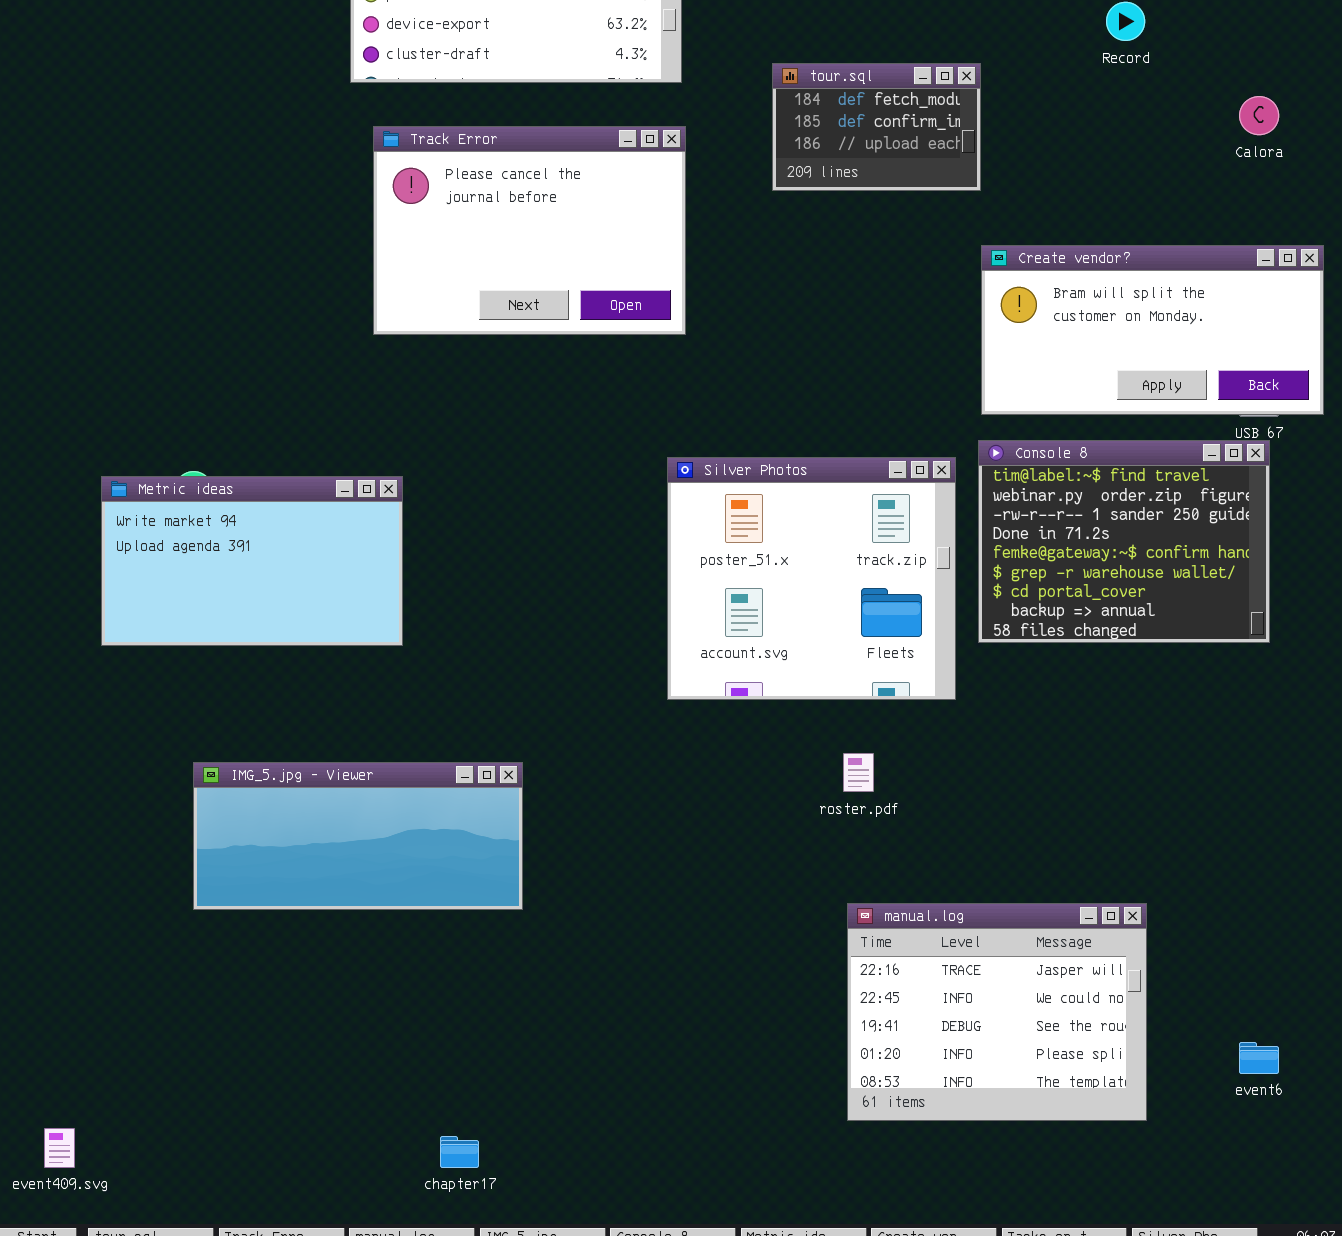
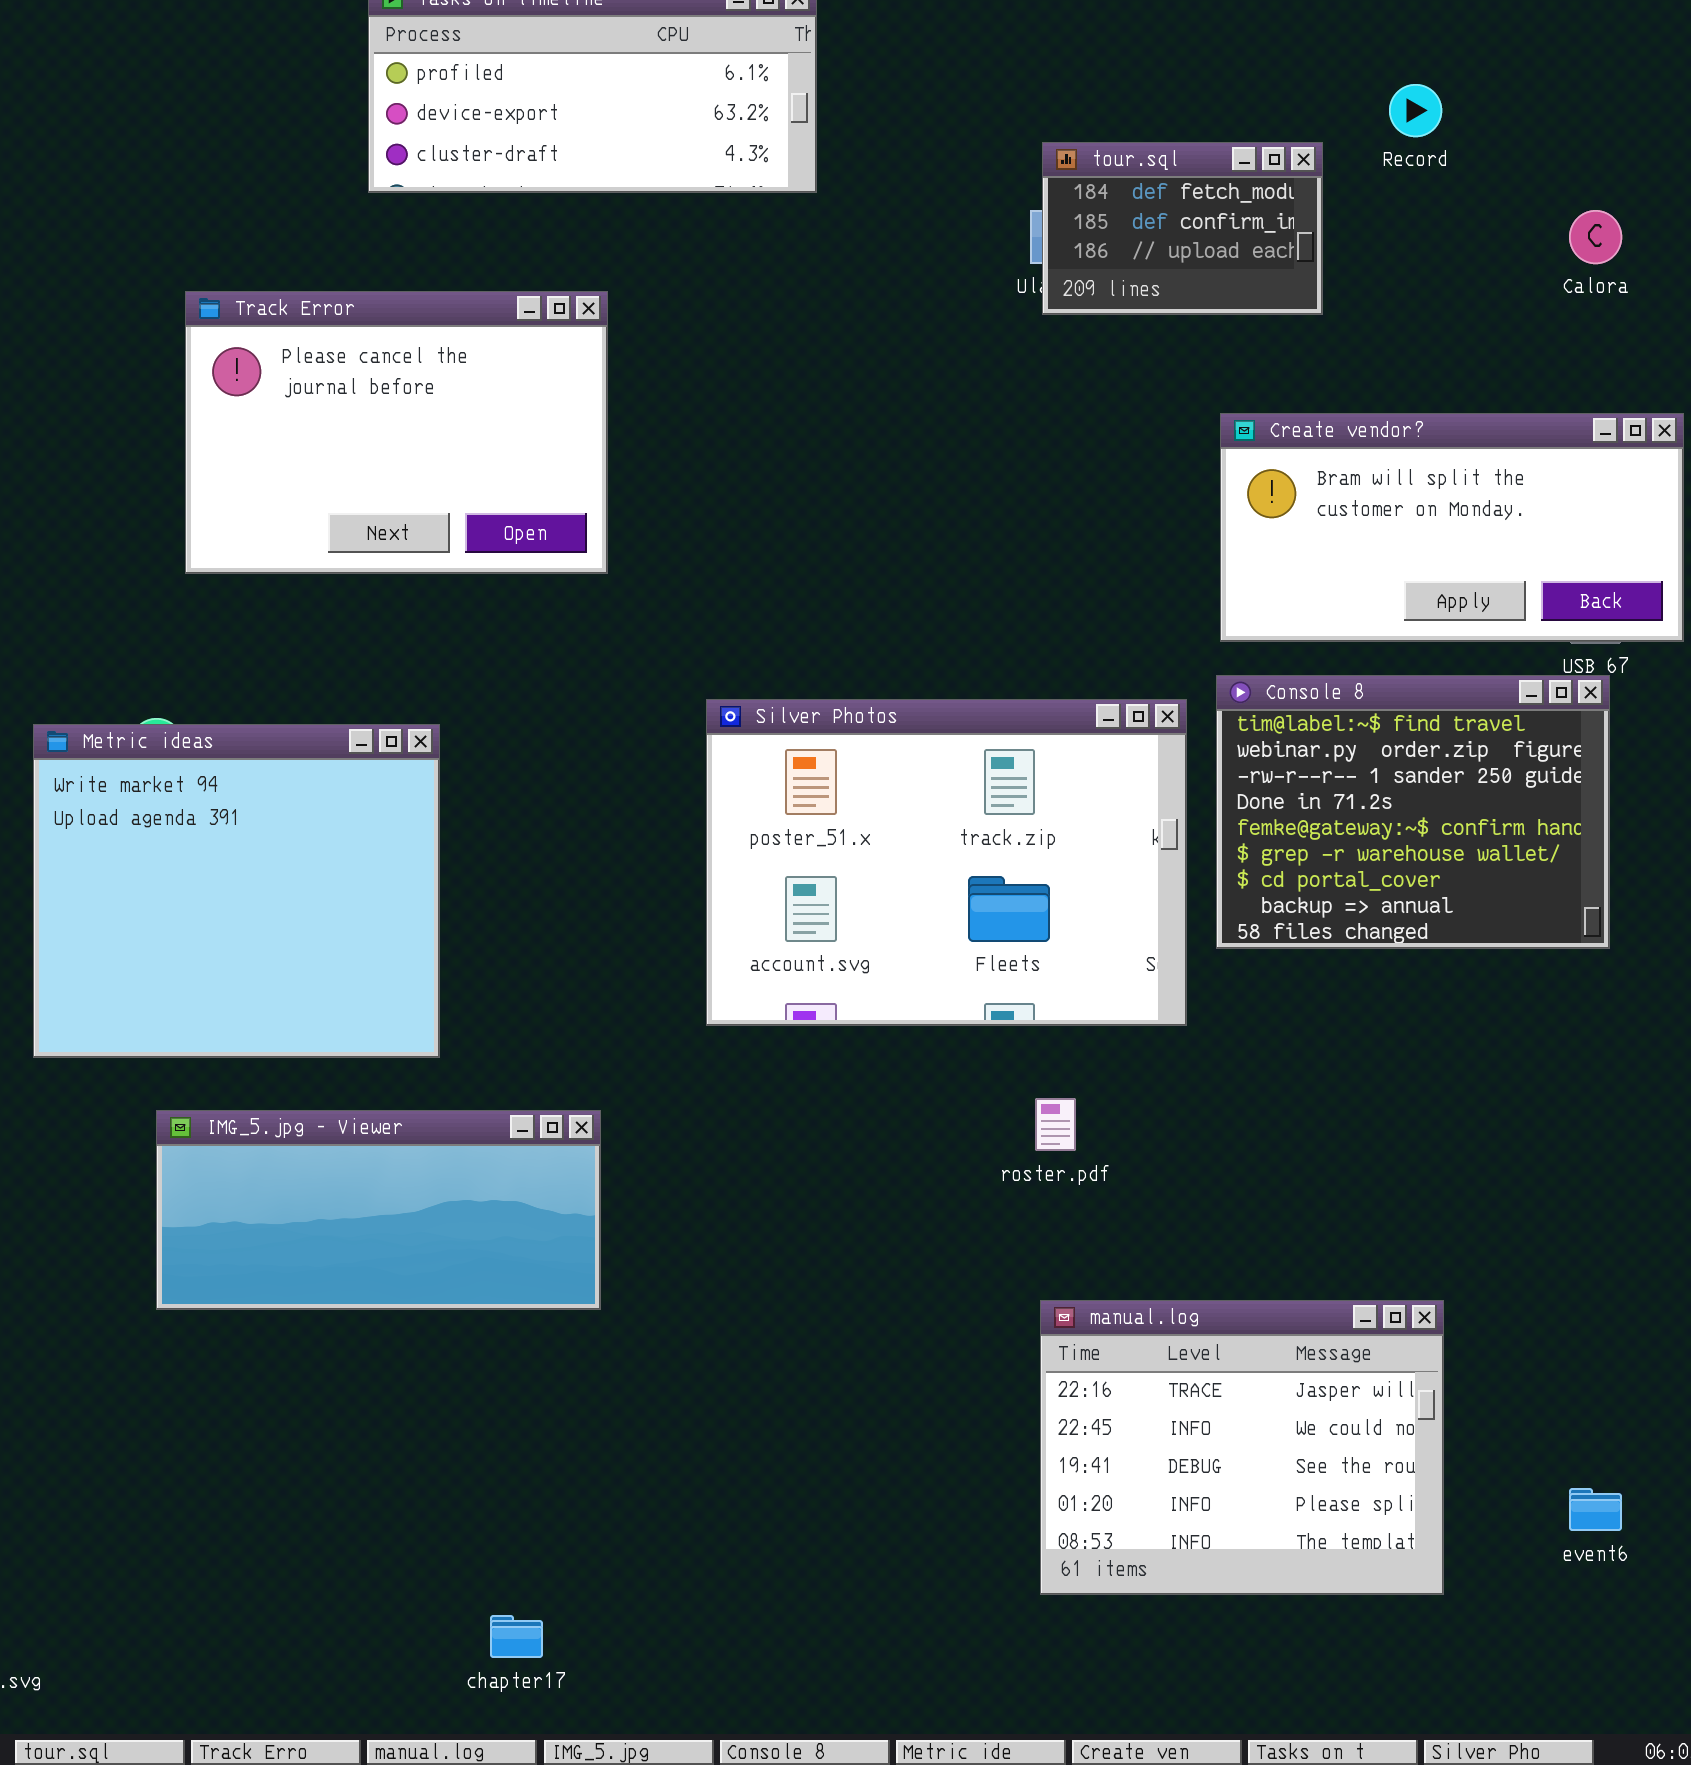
tour.sql: [772,63,981,191] -> [1042,142,1323,315], moved
Track Error: [373,126,686,335] -> [185,291,608,574], moved
Silver Photos: [667,457,956,700] -> [706,699,1187,1026], resized
Metric ideas: [101,476,403,646] -> [33,724,440,1058], resized

